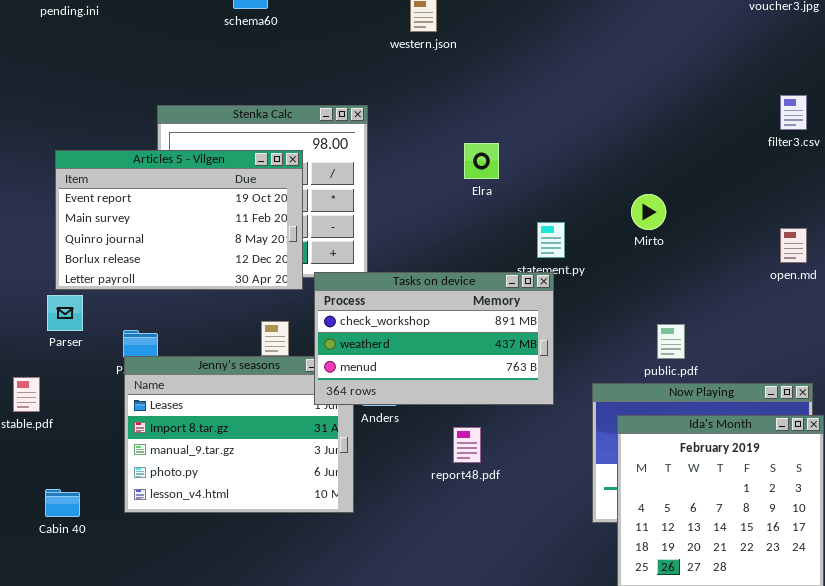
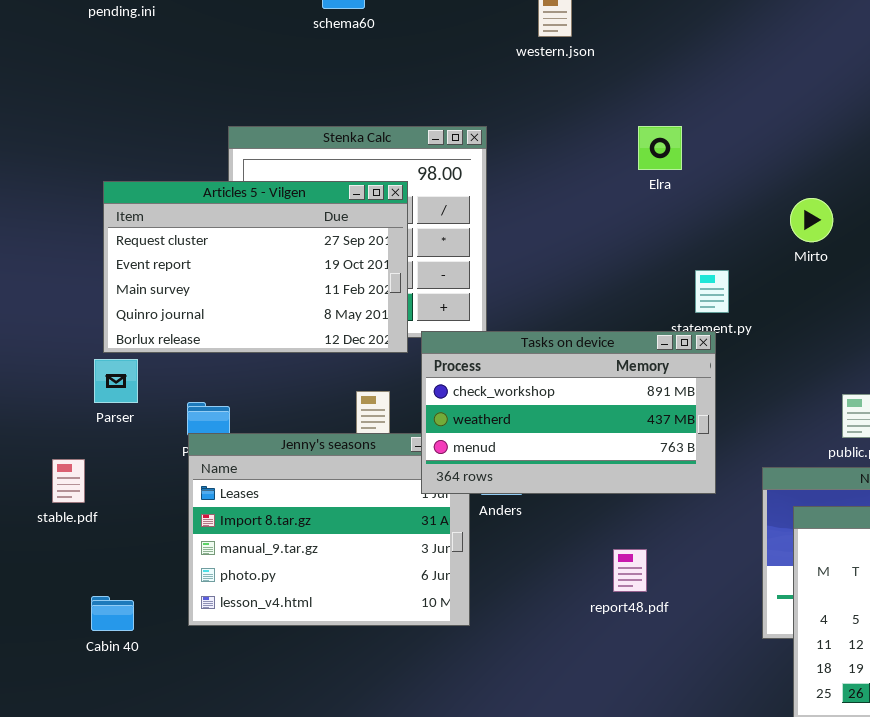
Elra: [464,143,499,179] -> [638,126,682,170], moved
Articles 5 - Vilgen: [55,150,303,290] -> [103,181,408,353], scrolled up 1 row
Mirto: [631,194,666,230] -> [790,198,833,242], moved
report48.pdf: [453,427,481,463] -> [613,549,647,592], moved

